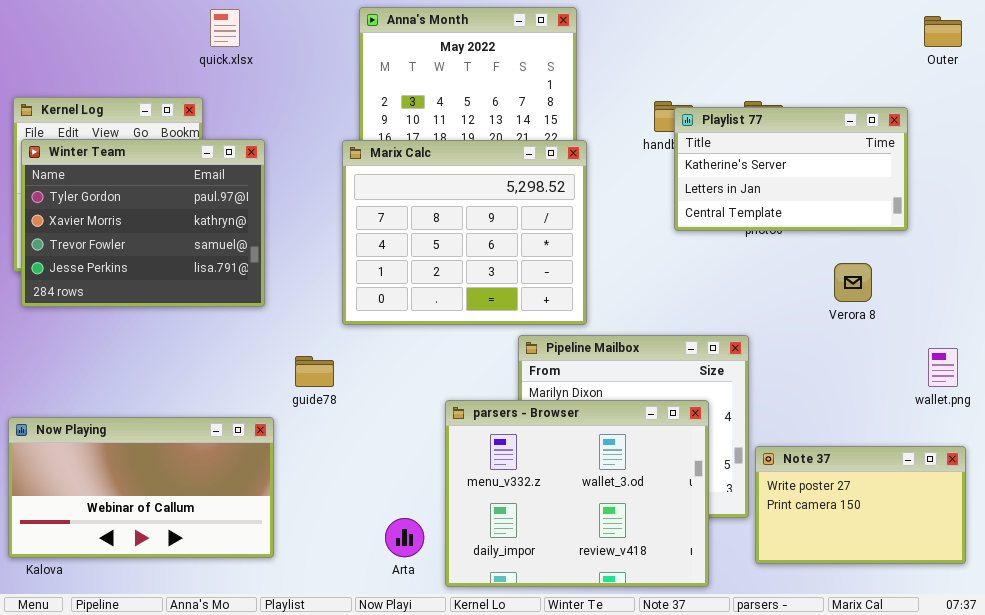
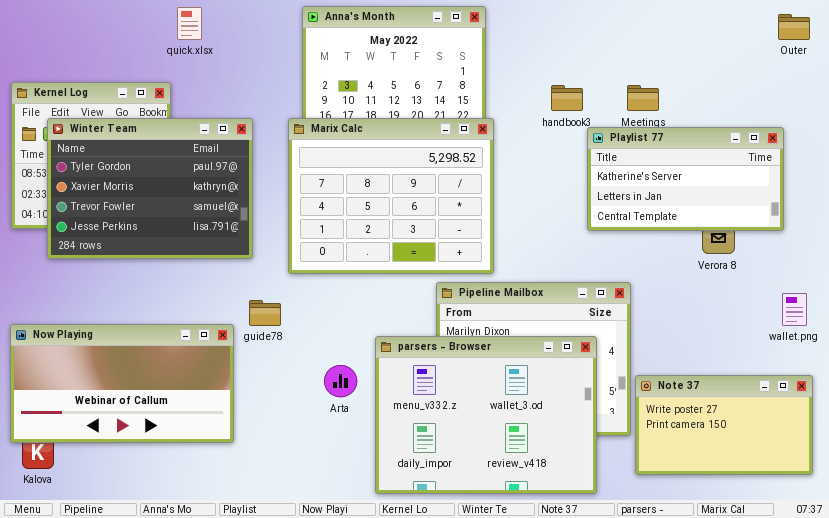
Playlist 77: [674,107,908,231] -> [587,127,784,231], moved
Winter Team: [21,139,265,307] -> [47,118,253,259], moved
Now Playing: [8,417,274,558] -> [10,324,234,443], moved
Arta: [385,518,424,557] -> [324,365,357,397], moved

